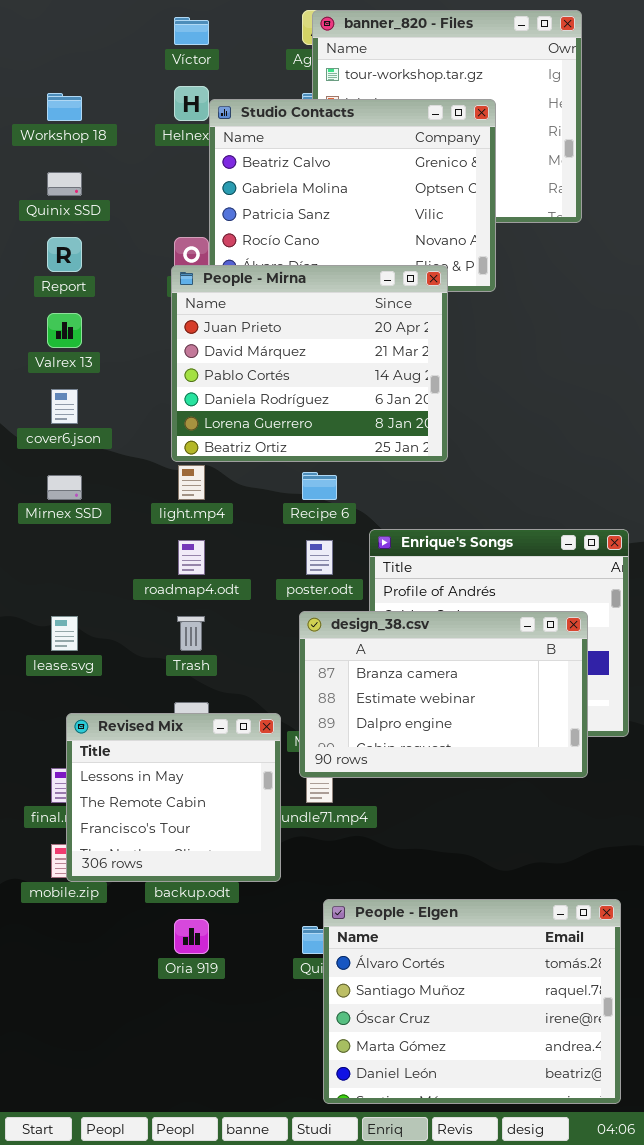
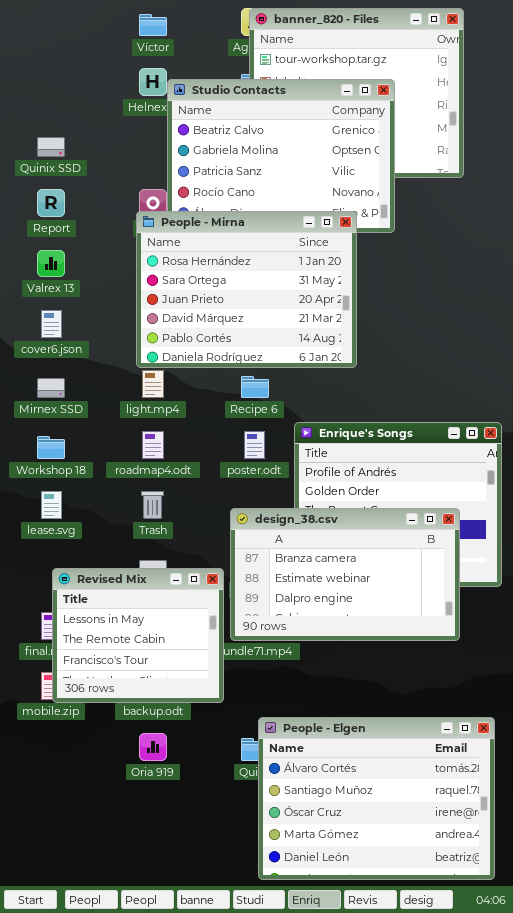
Workshop 18: [47,93,82,121] -> [37,436,65,459], moved
People - Mirna: [171,265,448,462] -> [136,211,357,368], scrolled up 2 rows
design_38.csv: [299,611,588,778] -> [230,508,460,641], moved

